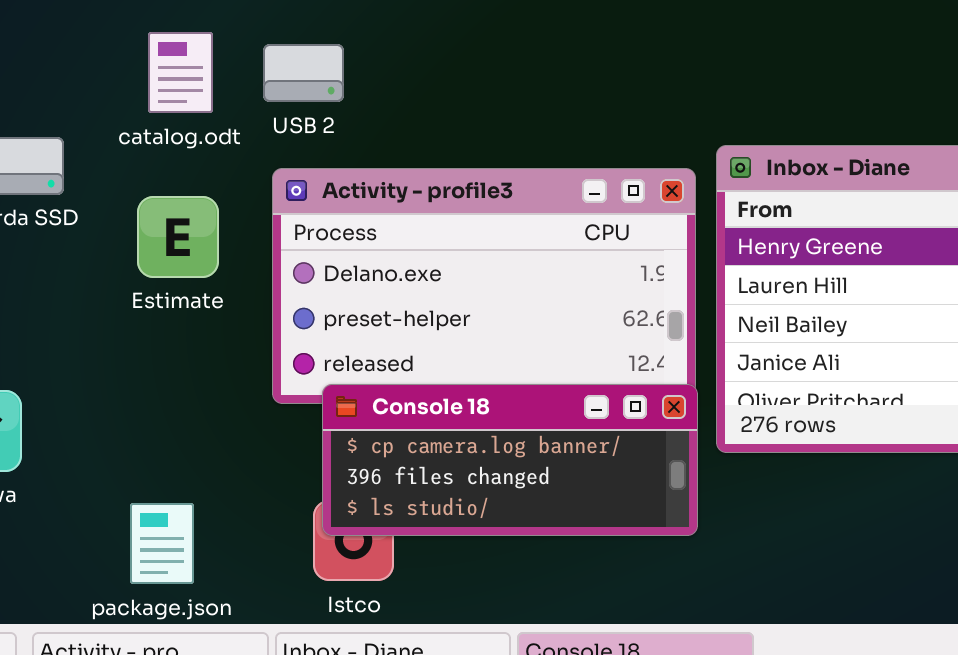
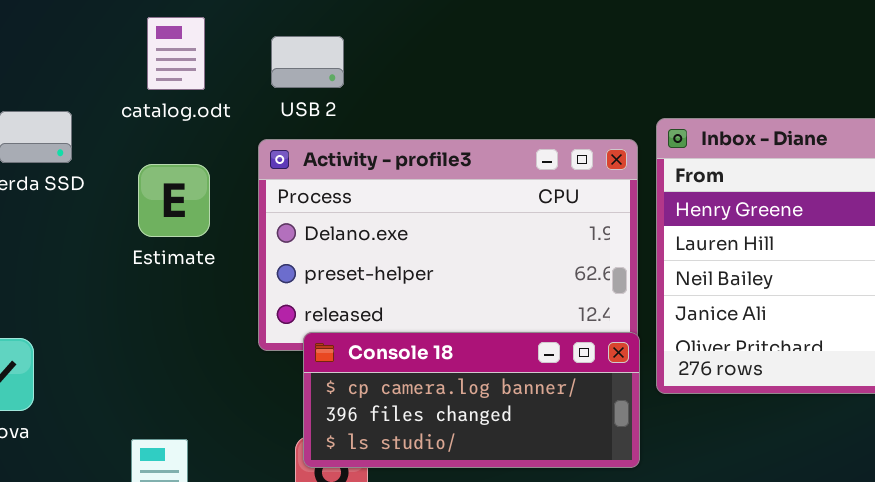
USB 2: [263,44,344,102] -> [271,36,344,88], moved

